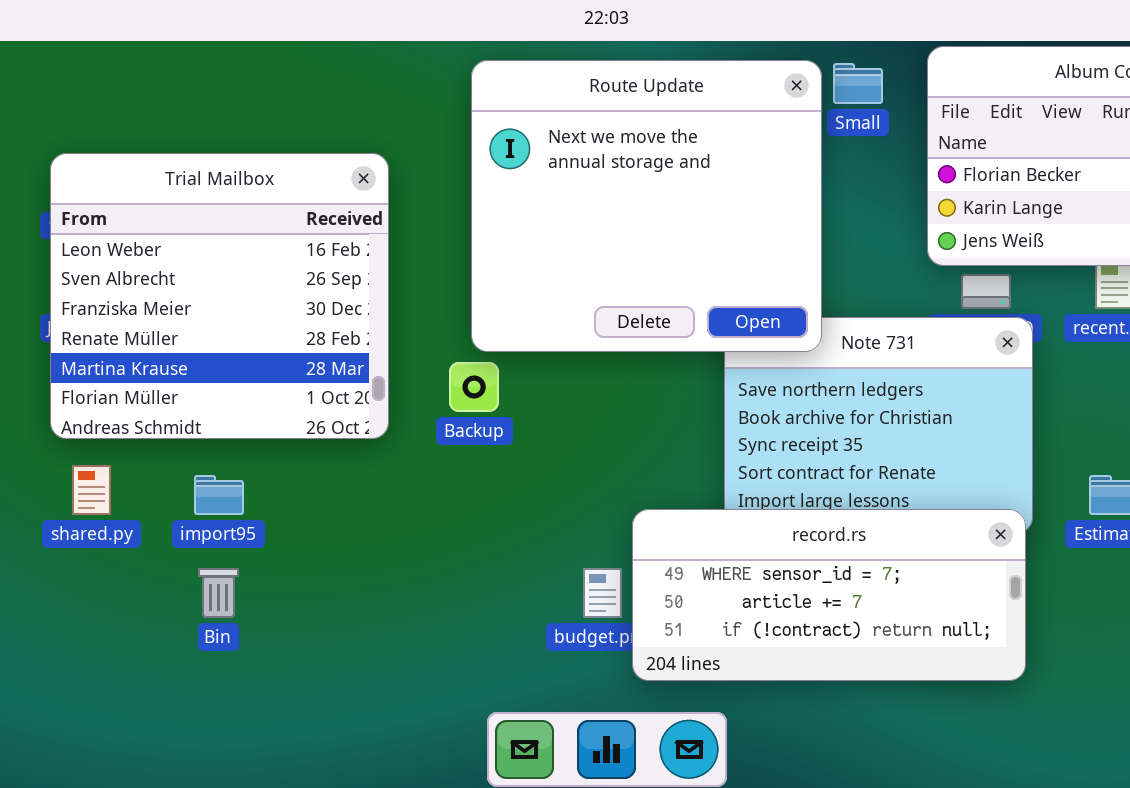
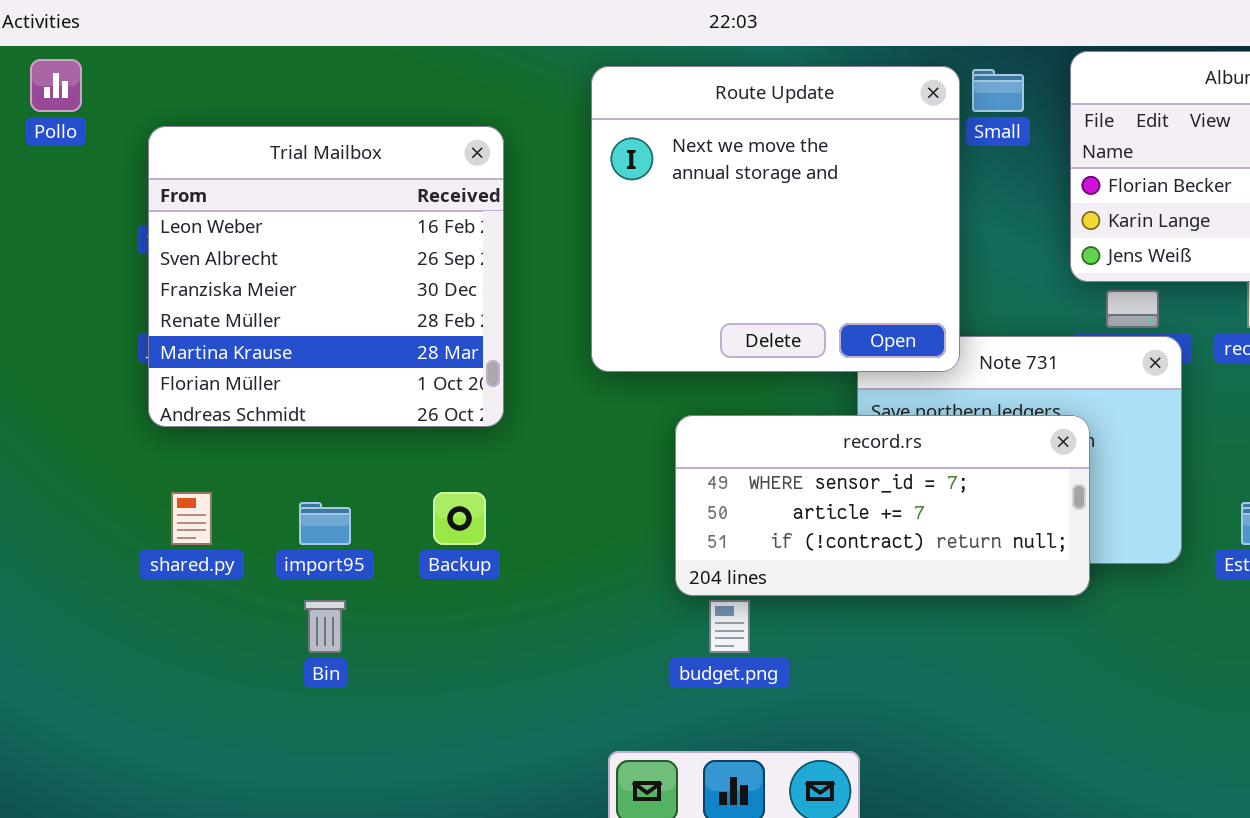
Trial Mailbox: [50,153,389,439] -> [148,126,504,427], moved
Backup: [449,362,499,412] -> [433,492,486,545], moved
record.rs: [632,509,1026,681] -> [675,415,1090,596], moved

